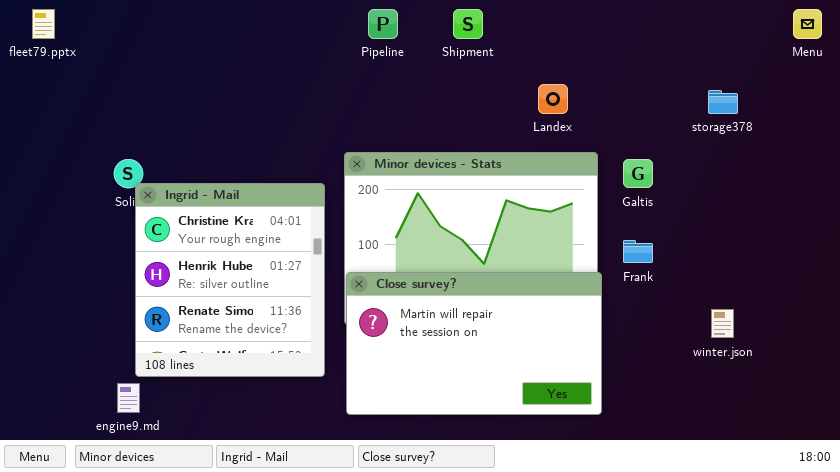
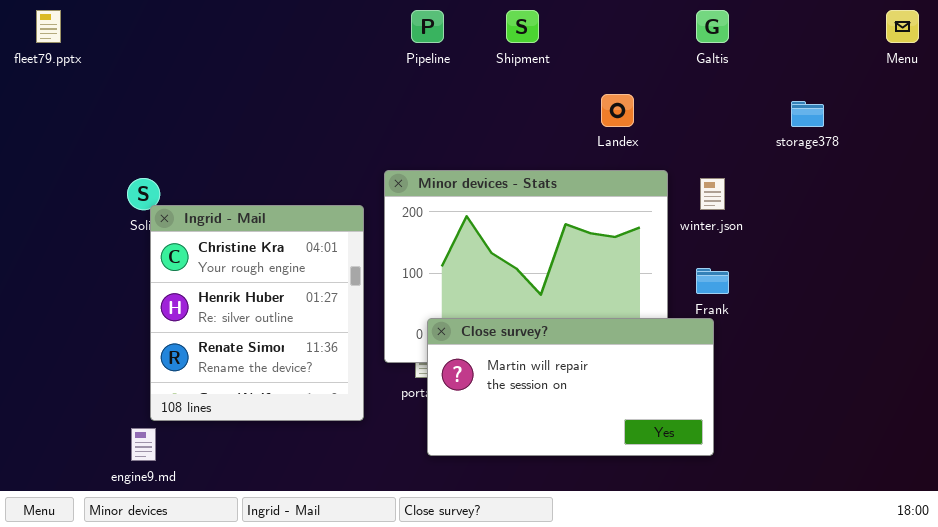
Galtis: [623,159,653,188] -> [696,10,729,43], moved
Close survey?: [346,272,602,415] -> [427,318,714,456], moved, resized
winter.json: [711,309,734,338] -> [700,178,725,210], moved

